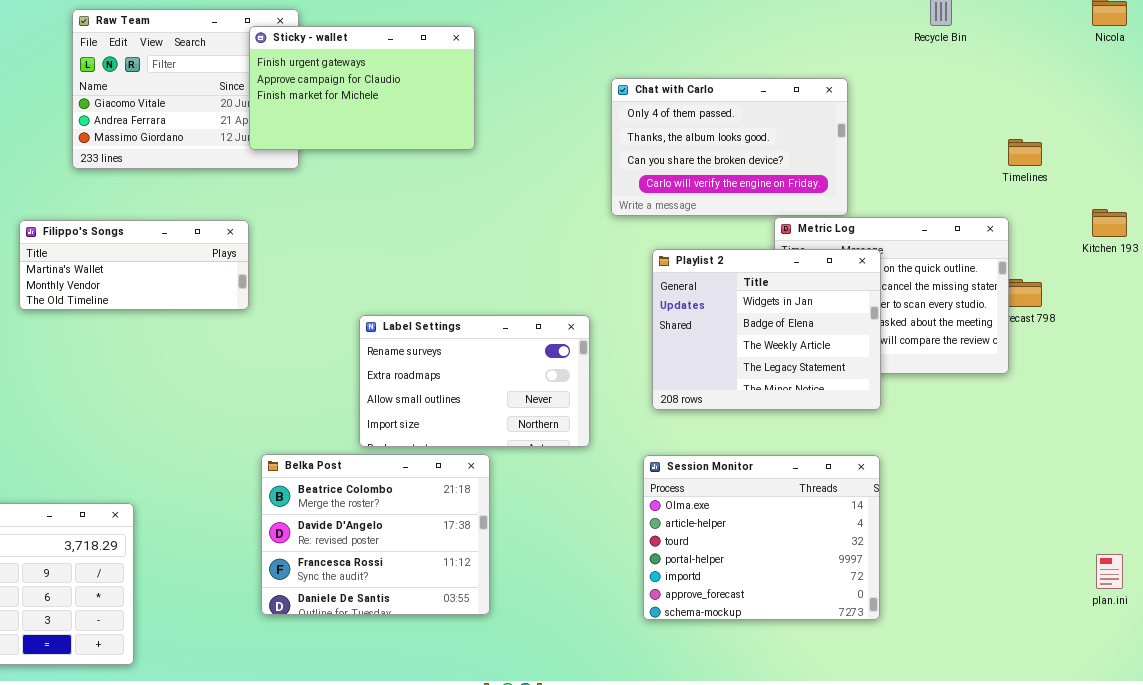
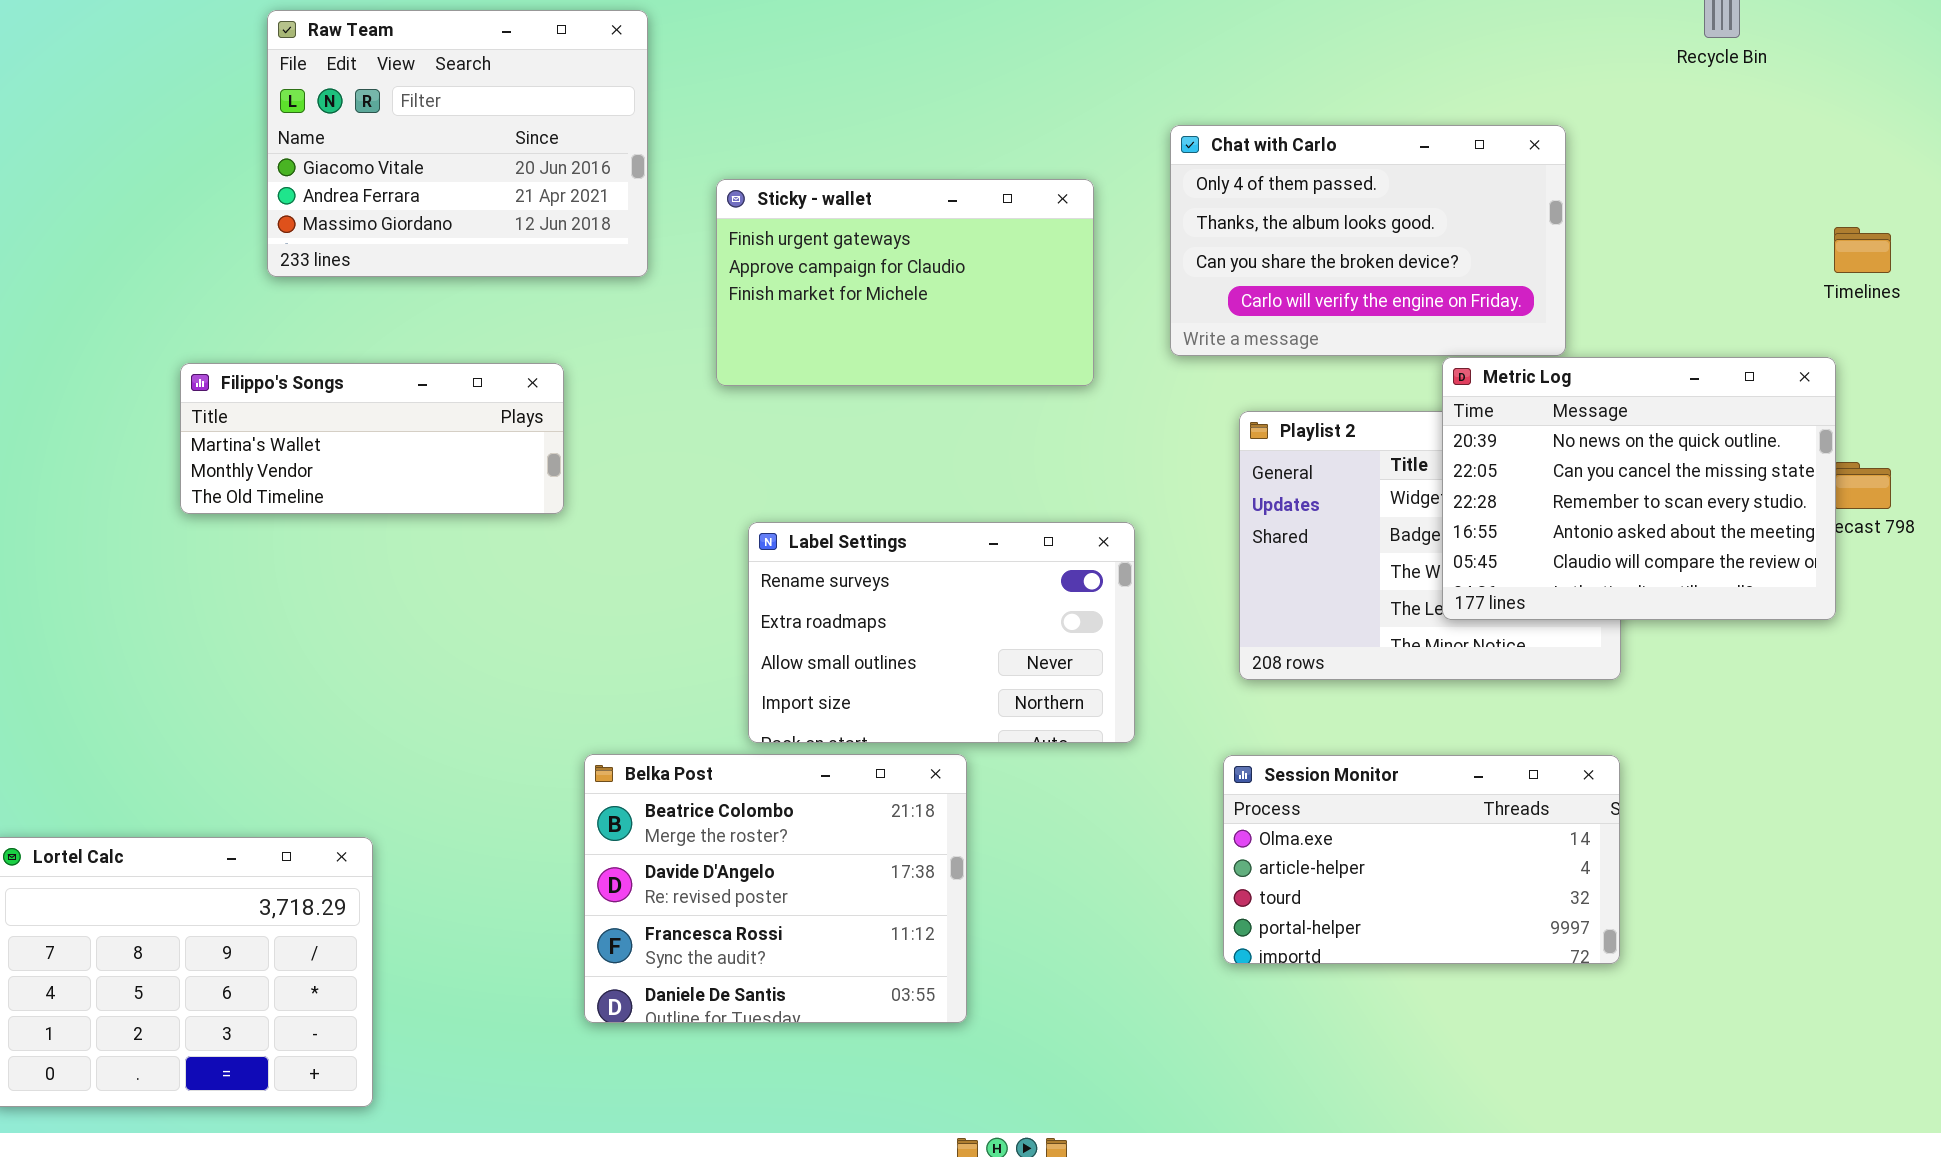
Sticky - wallet: [249,26,475,150] -> [716,179,1094,386], moved
Metric Log: [774,217,1009,374] -> [1442,357,1836,620], raised
Session Monitor: [643,455,880,620] -> [1223,755,1620,964], resized

